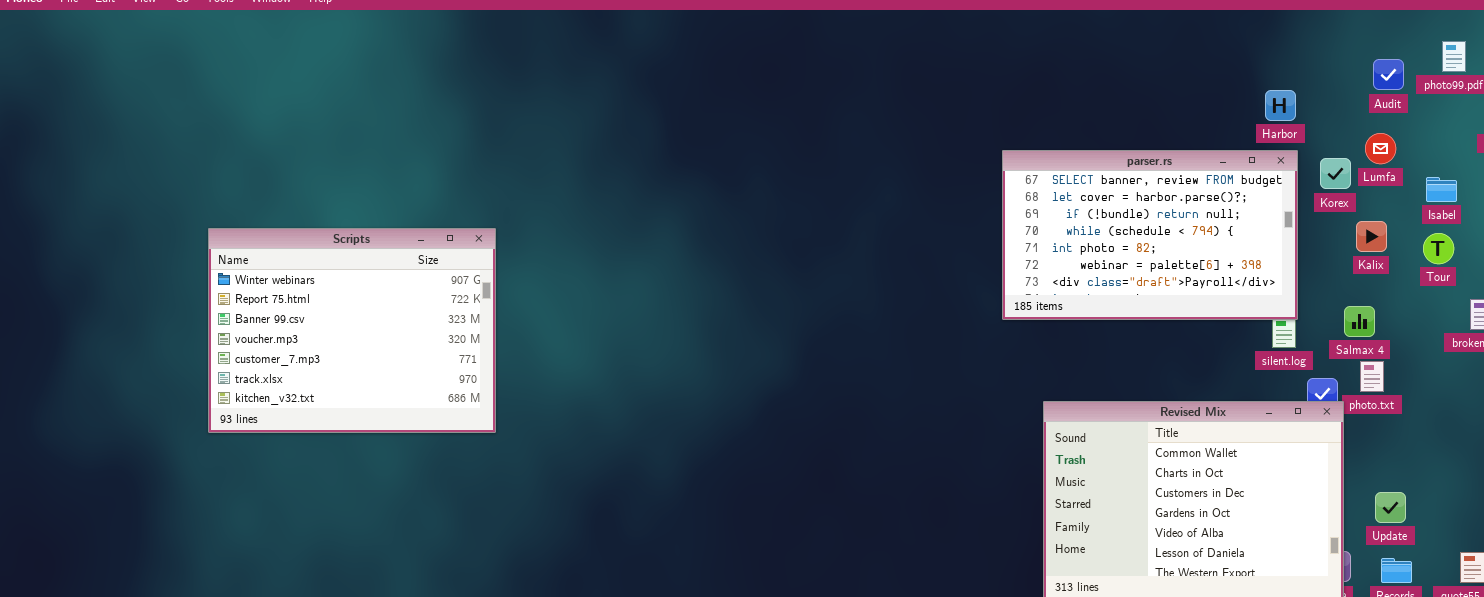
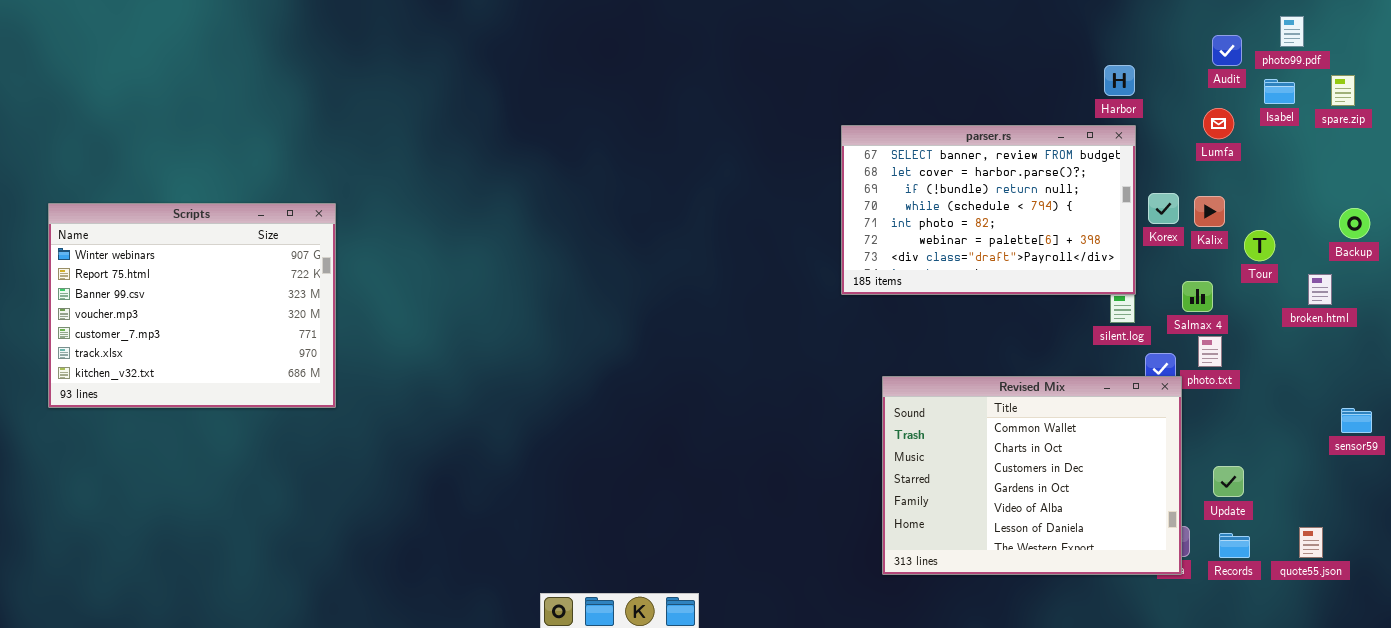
Korex: [1320,158,1351,189] -> [1148,193,1179,224], moved
Isabel: [1426,177,1457,202] -> [1264,79,1295,104], moved
Tour: [1423,233,1454,264] -> [1244,230,1275,261], moved

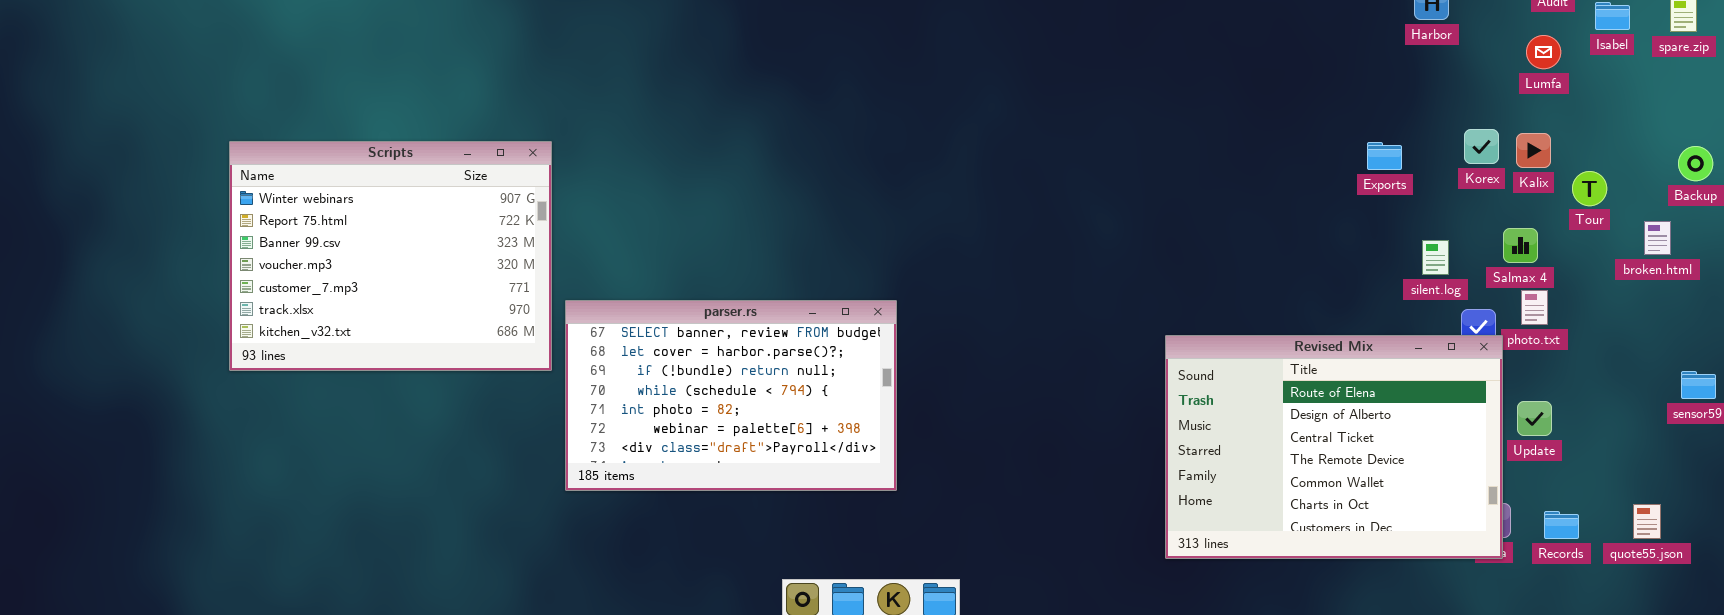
parser.rs: [841,125,1136,295] -> [565,300,897,491], moved
Revised Mix: [882,376,1182,575] -> [1165,335,1503,559], scrolled up 4 rows
Update: [1213,466,1244,497] -> [1517,401,1552,436], moved

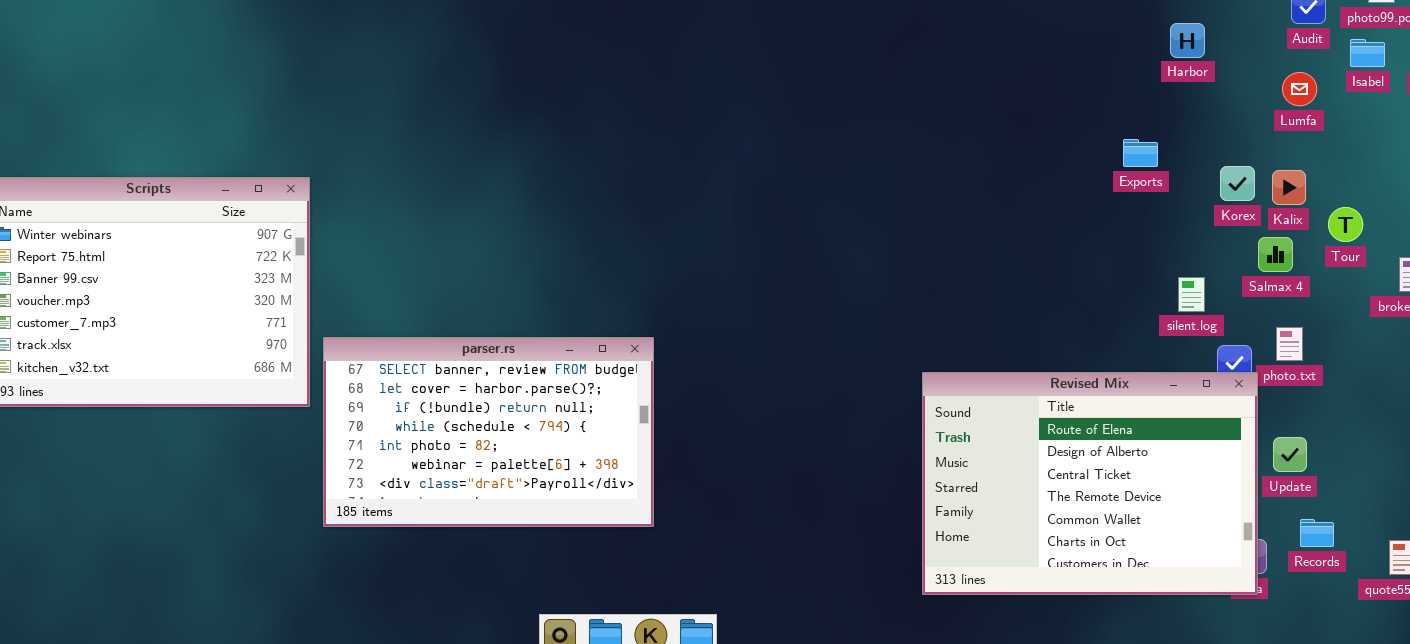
Exports: [1367,142,1402,170] -> [1123,139,1158,167], moved
Salmax 4: [1503,228,1538,263] -> [1258,237,1293,272], moved
Records: [1544,511,1579,539] -> [1300,519,1334,547], moved

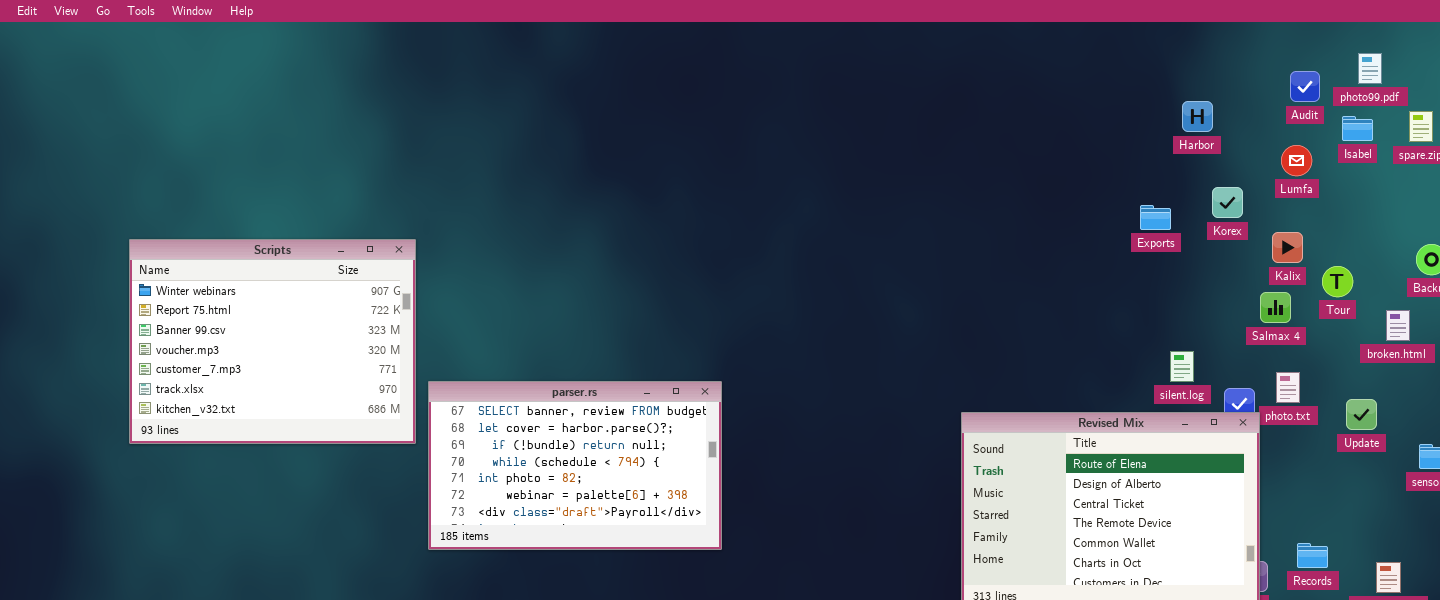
Korex: [1220,166,1255,201] -> [1212,187,1243,218], moved
silent.log: [1178,277,1205,312] -> [1170,351,1194,382], moved
Update: [1273,437,1307,472] -> [1346,399,1377,430], moved

